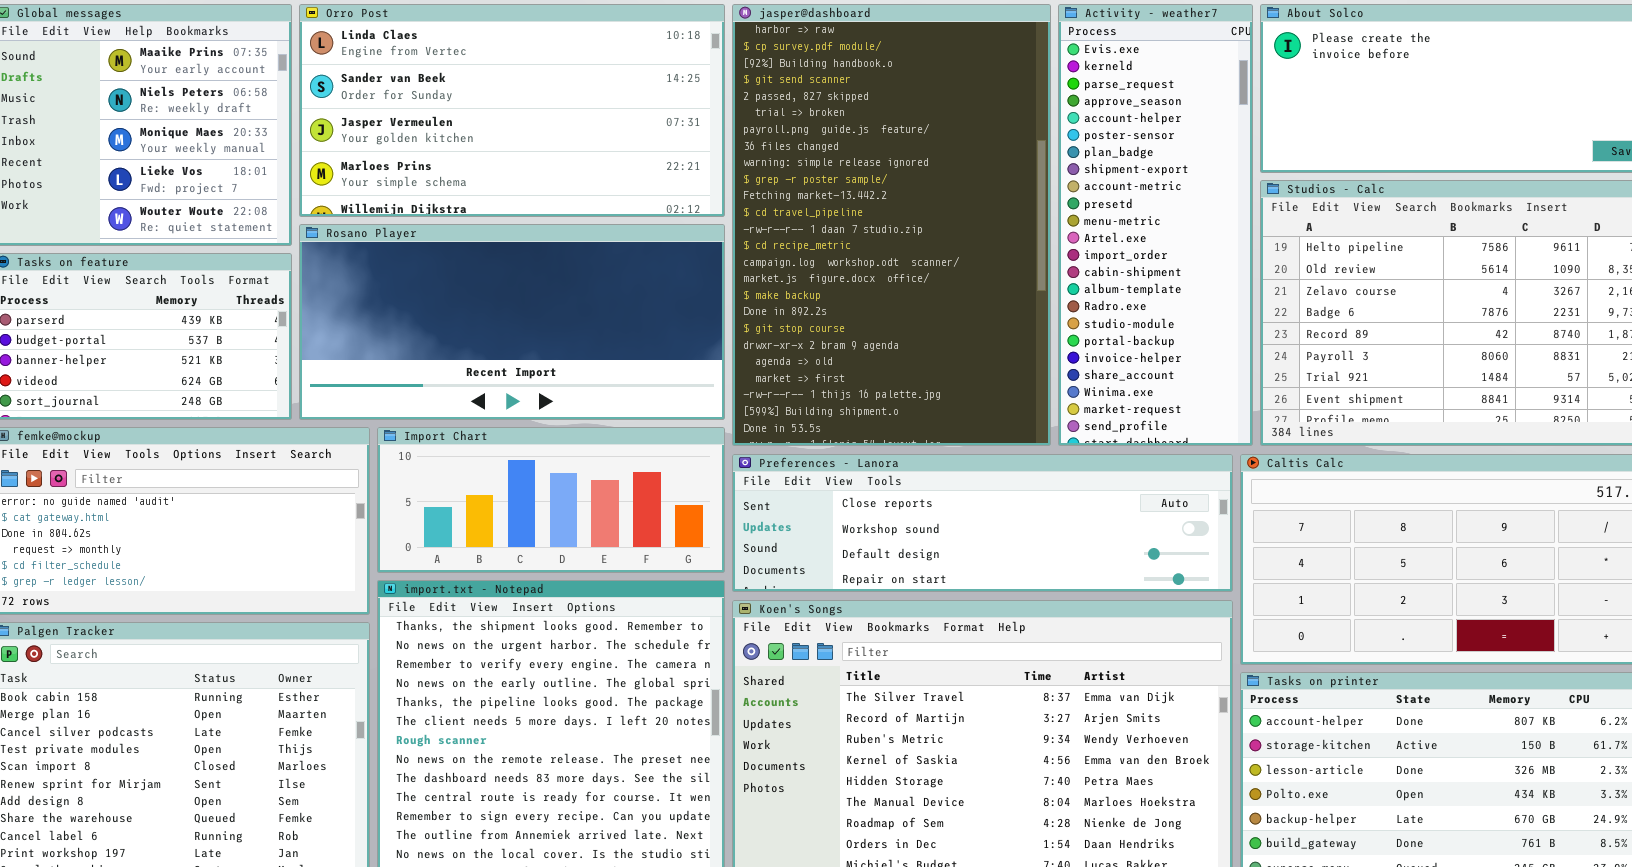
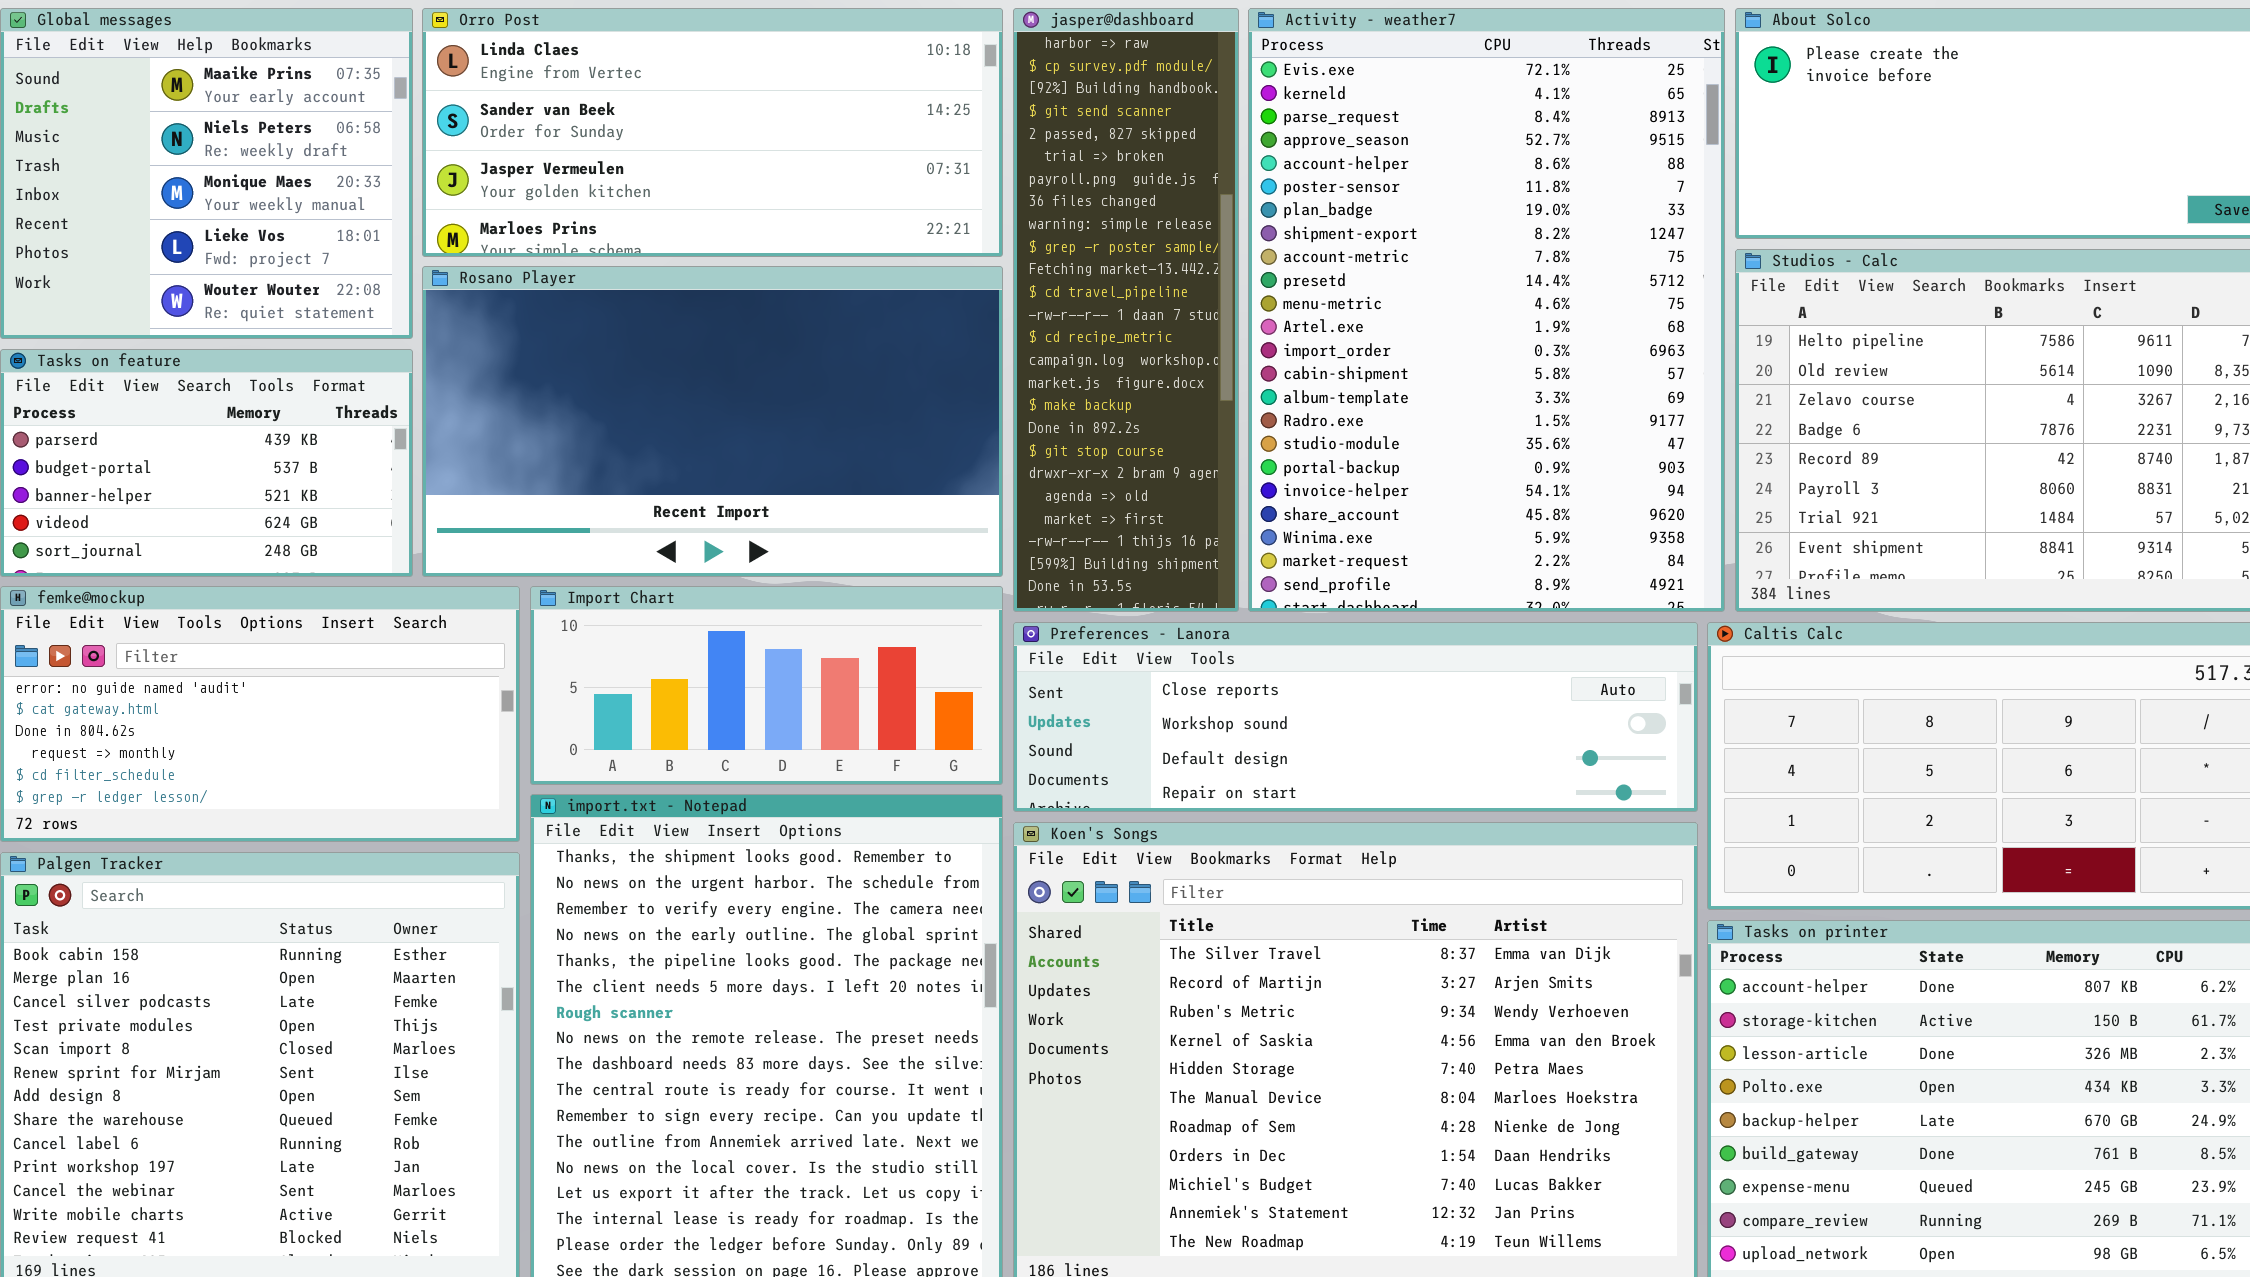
Orro Post: [299,4,725,217] -> [422,8,1003,257], resized
jasper@dashboard: [732,4,1051,446] -> [1013,8,1239,612], resized
Activity - weather7: [1058,4,1253,446] -> [1248,8,1725,612], resized
Rosano Player: [299,224,725,420] -> [422,266,1003,577], resized

